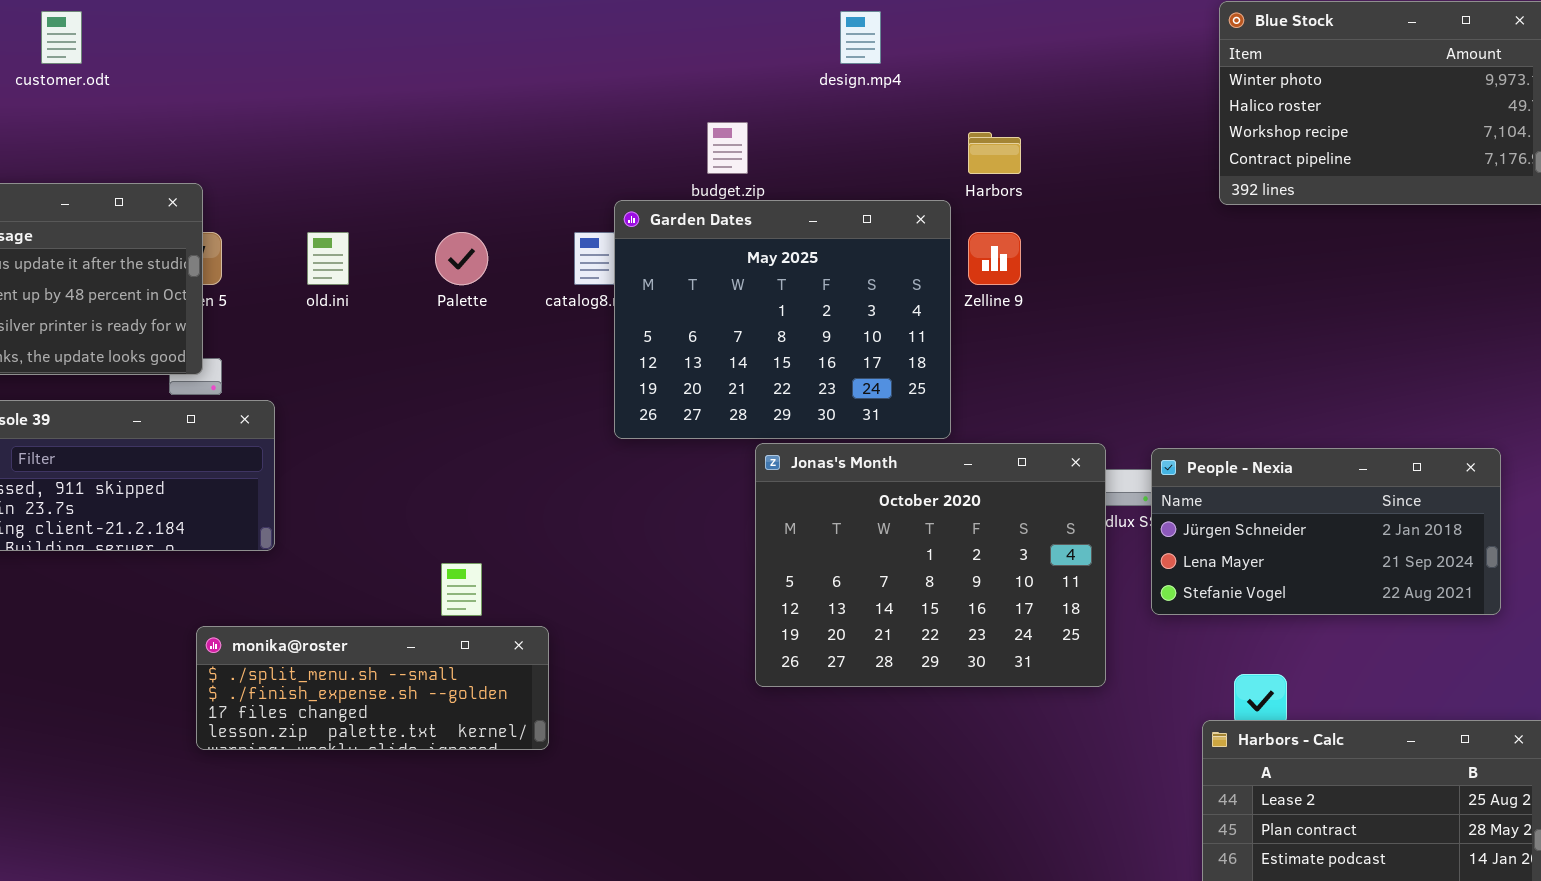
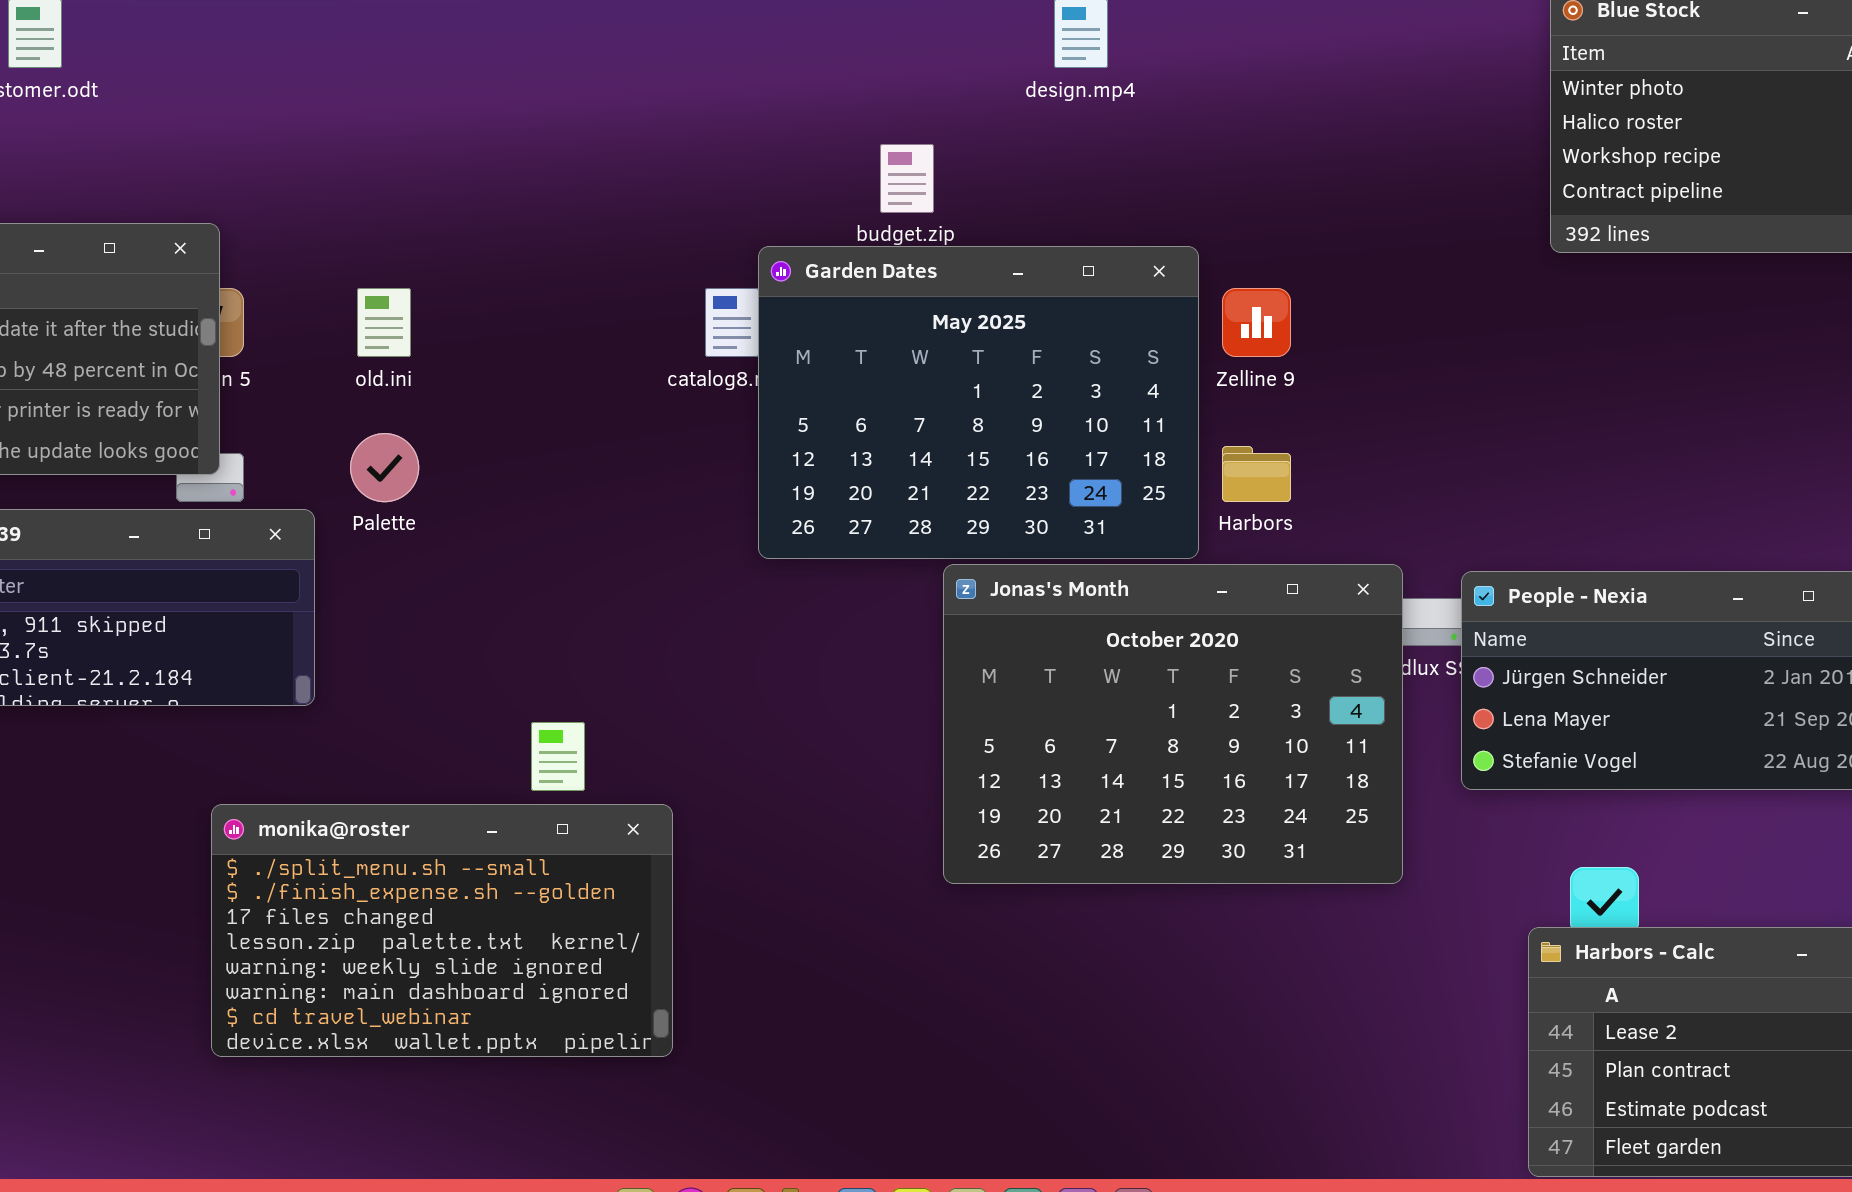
Harbors: [968,132,1021,174] -> [1222,446,1291,502], moved
Palette: [435,232,488,285] -> [350,433,419,502], moved
monika@roster: [196,626,549,750] -> [211,804,673,1057], resized

